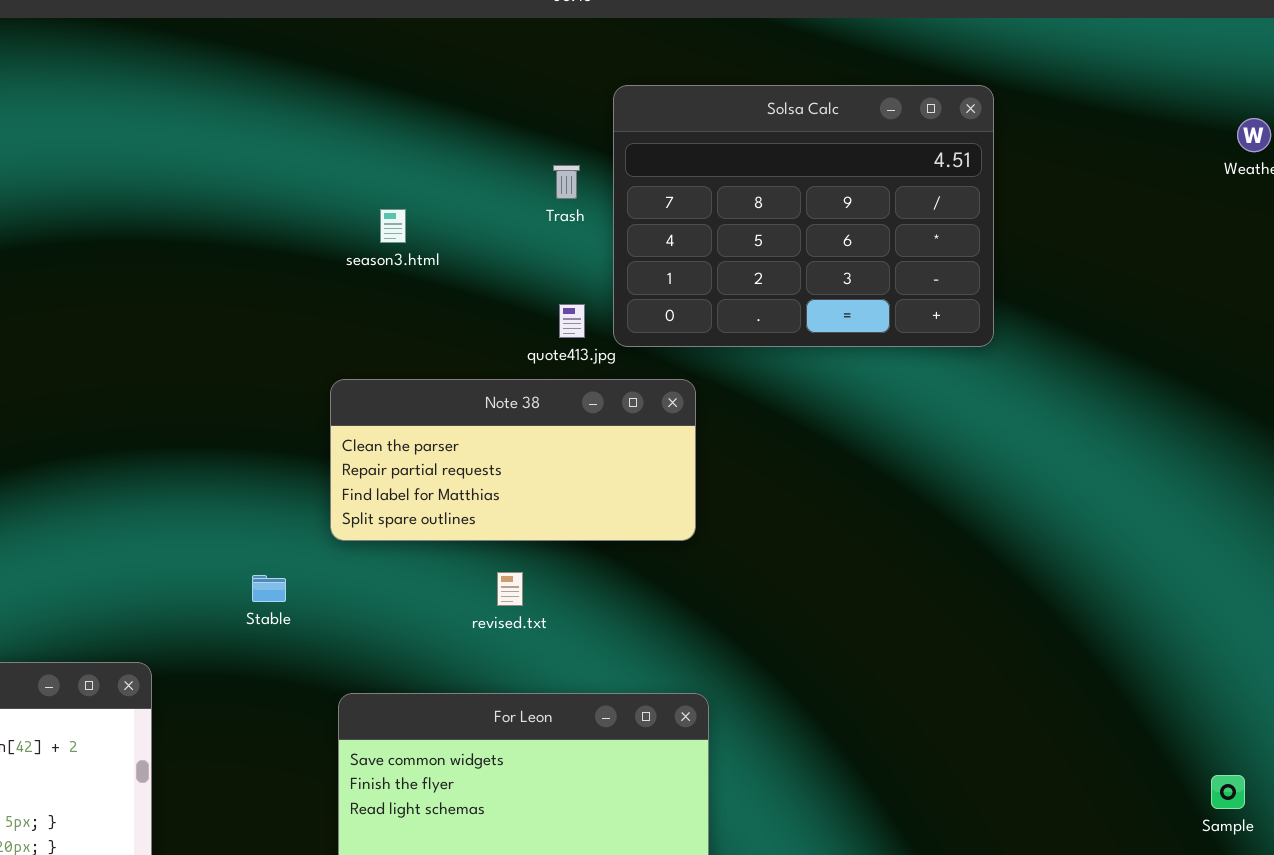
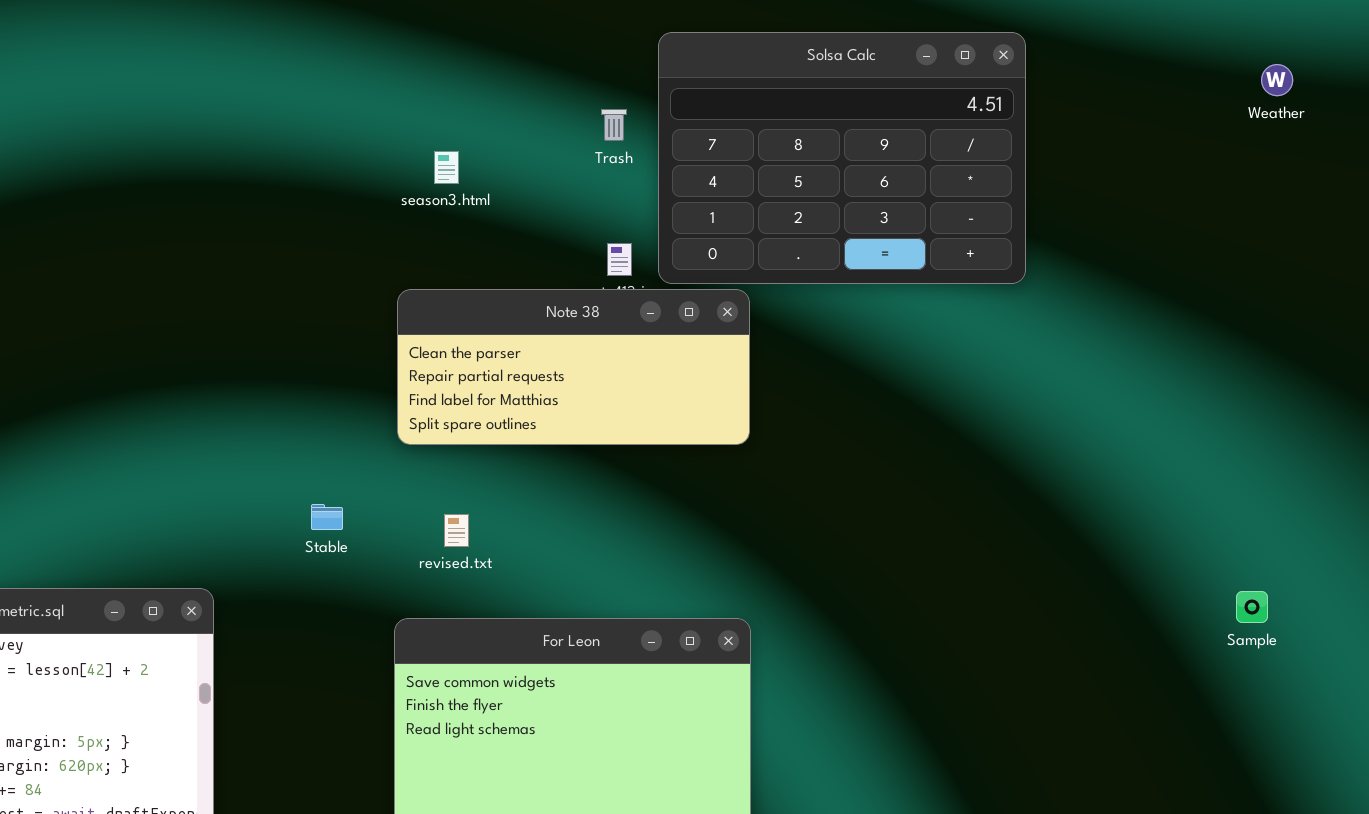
Note 38: [330,379,696,541] -> [397,289,750,445], moved
revised.txt: [497,572,523,606] -> [444,514,469,547], moved
Sample: [1211,775,1245,809] -> [1236,591,1268,623], moved

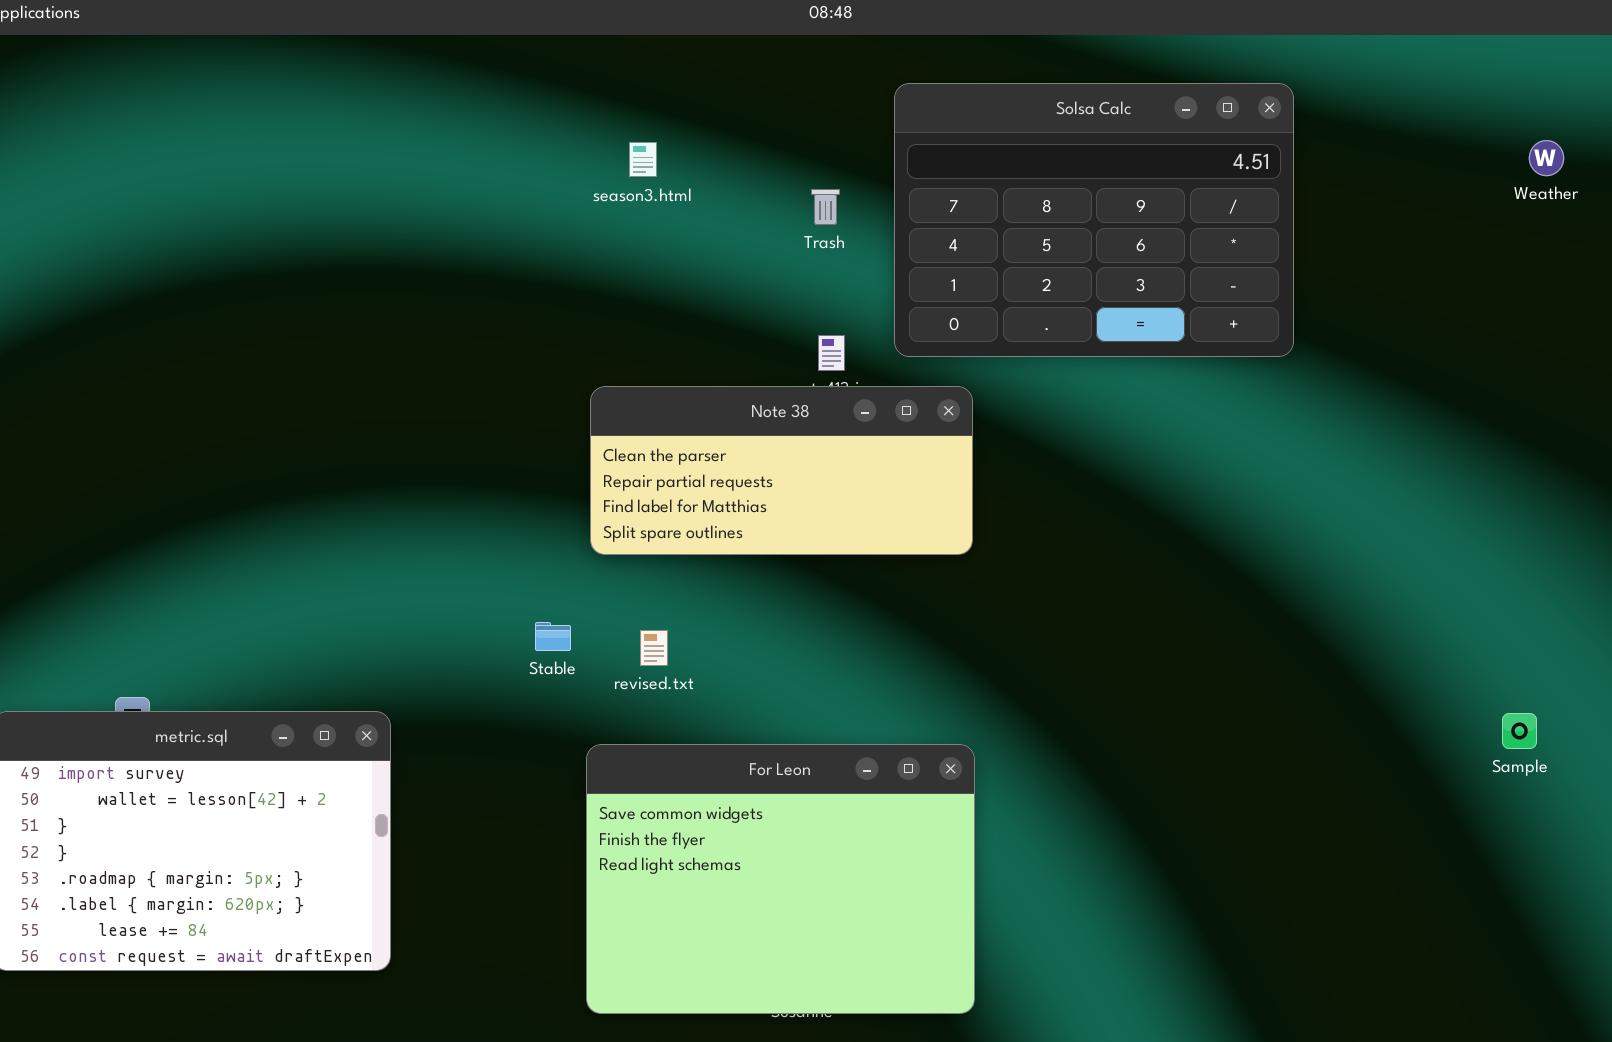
Solsa Calc: [658,32,1026,284] -> [894,83,1294,357], moved
season3.html: [434,151,459,184] -> [629,142,657,177], moved
Stable: [311,504,343,530] -> [535,622,571,651], moved

